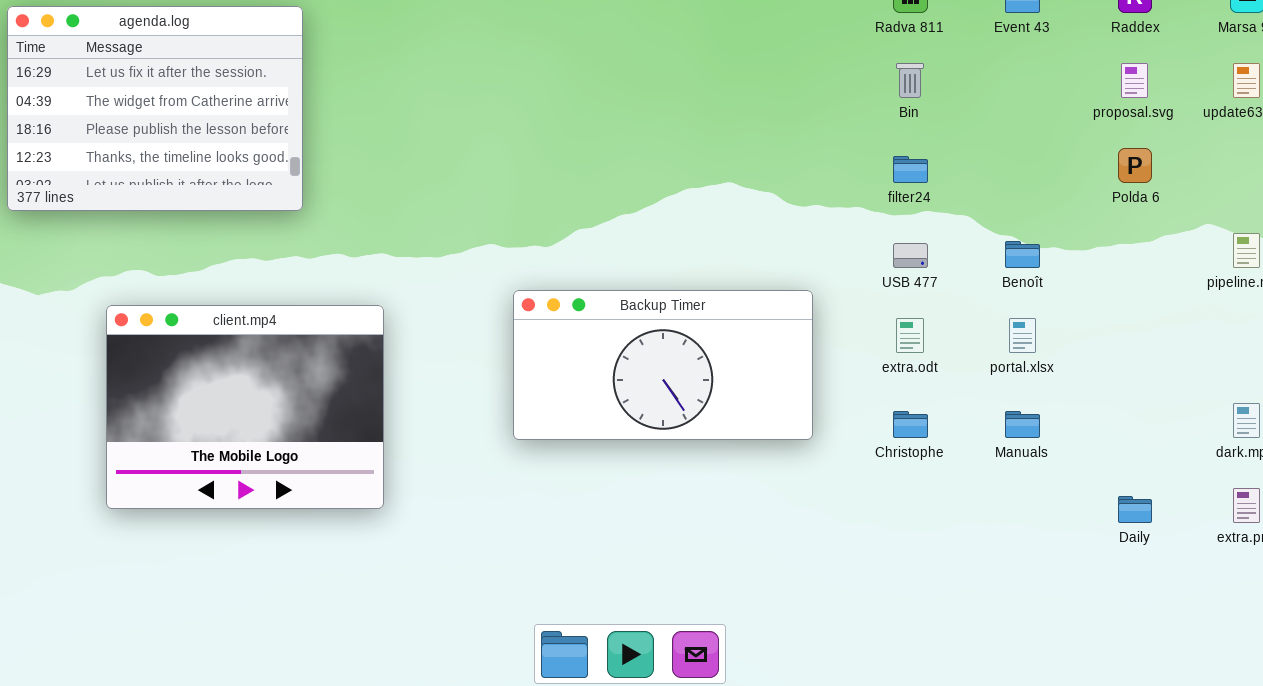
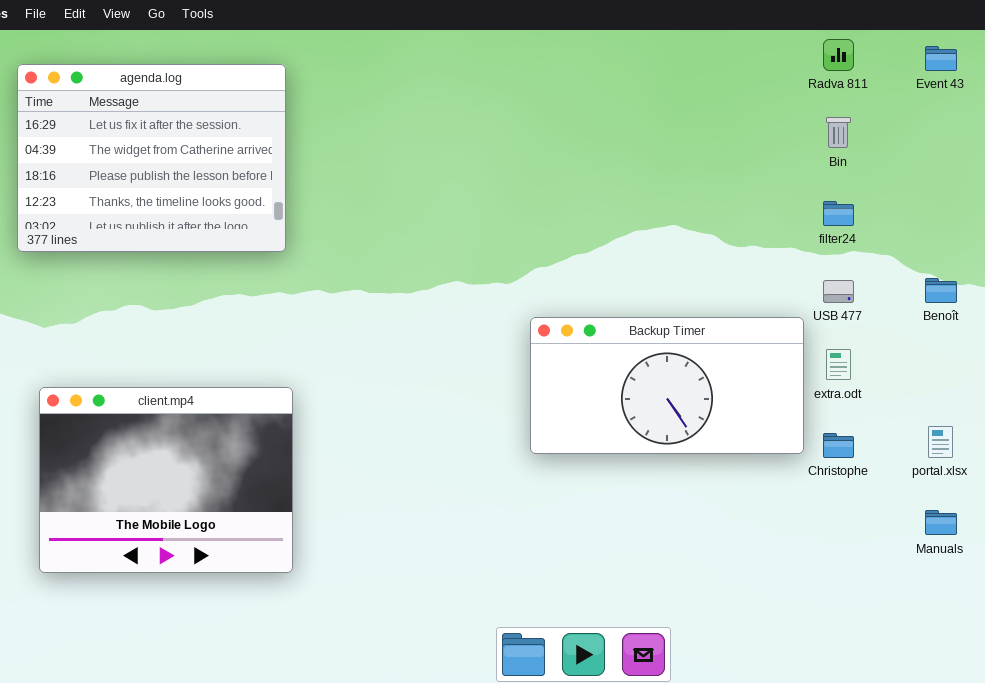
Backup Timer: [513,290,813,440] -> [530,317,804,454], moved
client.mp4: [106,305,384,509] -> [39,387,293,573], moved
portal.xlsx: [1009,318,1036,353] -> [928,426,953,458], moved
Manuals: [1005,411,1040,438] -> [925,510,957,535], moved

